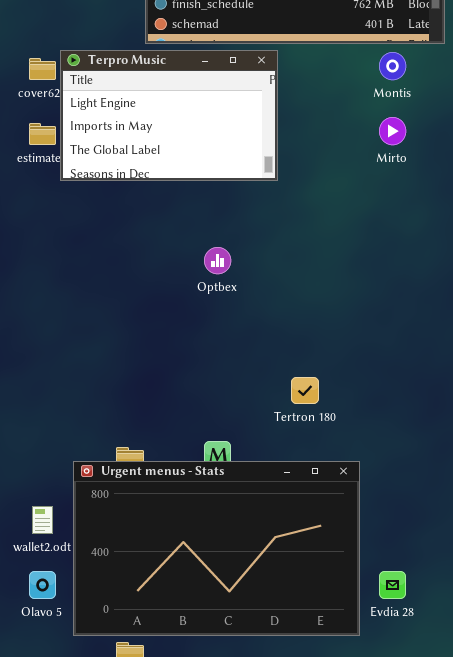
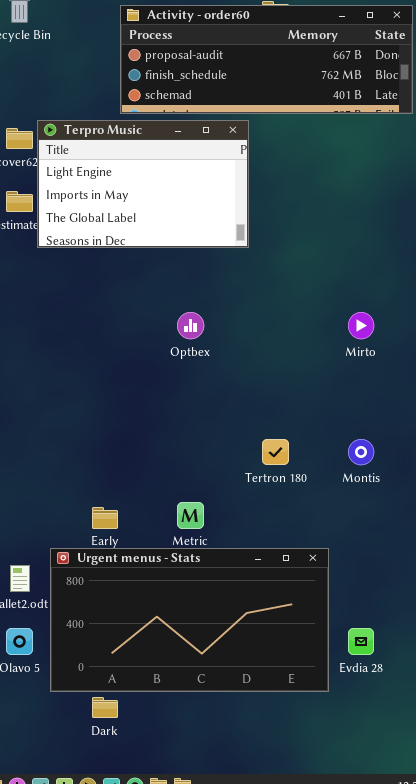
Montis: [379,52,406,80] -> [348,439,374,465], moved
Mirto: [379,117,406,145] -> [348,312,374,339], moved
Urgent menus - Stats: [73,461,360,636] -> [50,548,329,692], resized

